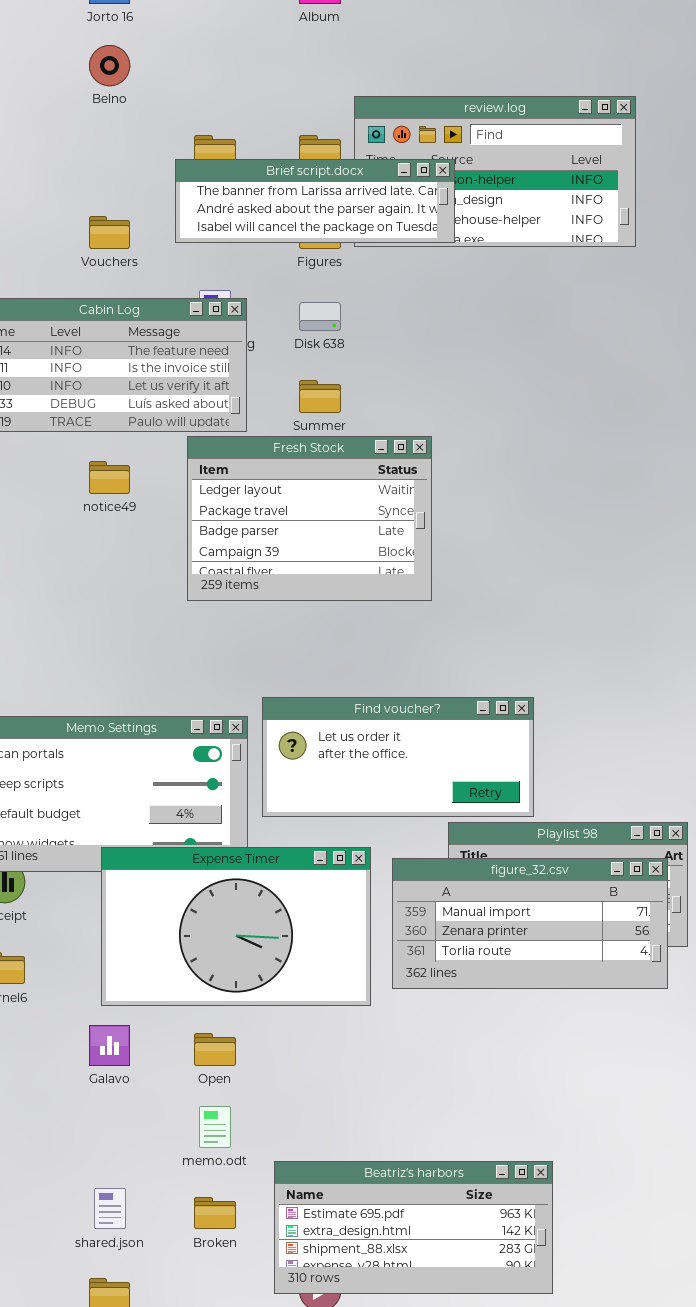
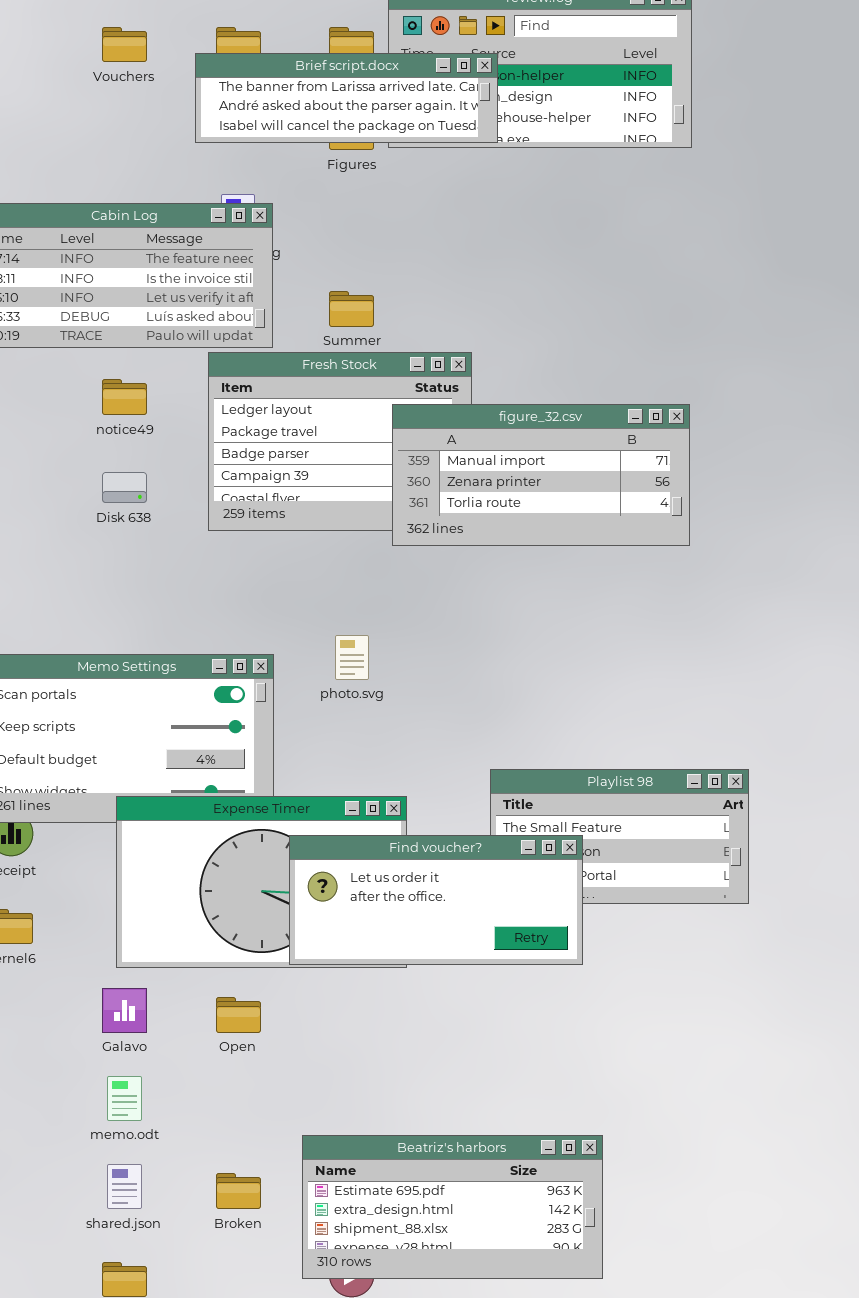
Vouchers: [89,216,130,249] -> [102,27,147,62], moved
Disk 638: [299,302,341,331] -> [102,472,147,503], moved
Find voucher?: [262,697,534,817] -> [289,835,583,965], moved
figure_32.csv: [392,858,668,989] -> [392,404,690,546], moved
memo.odt: [199,1106,231,1148] -> [107,1076,142,1121], moved

